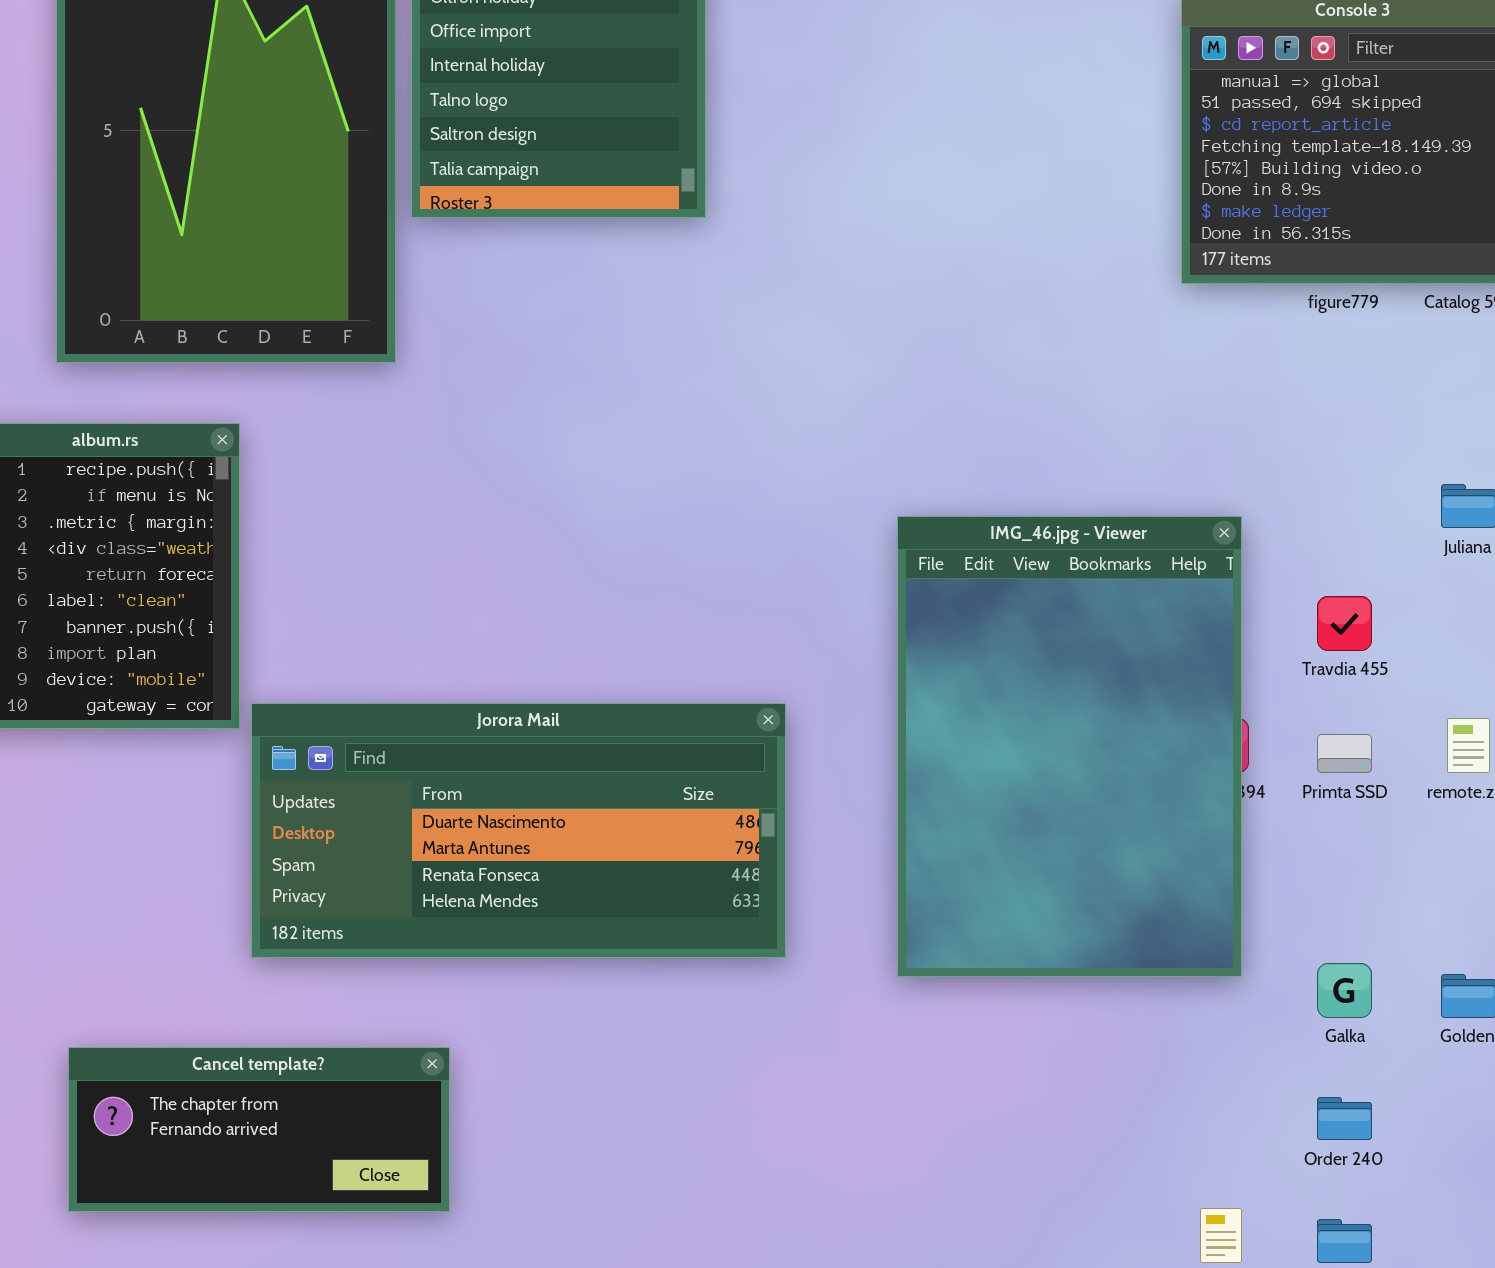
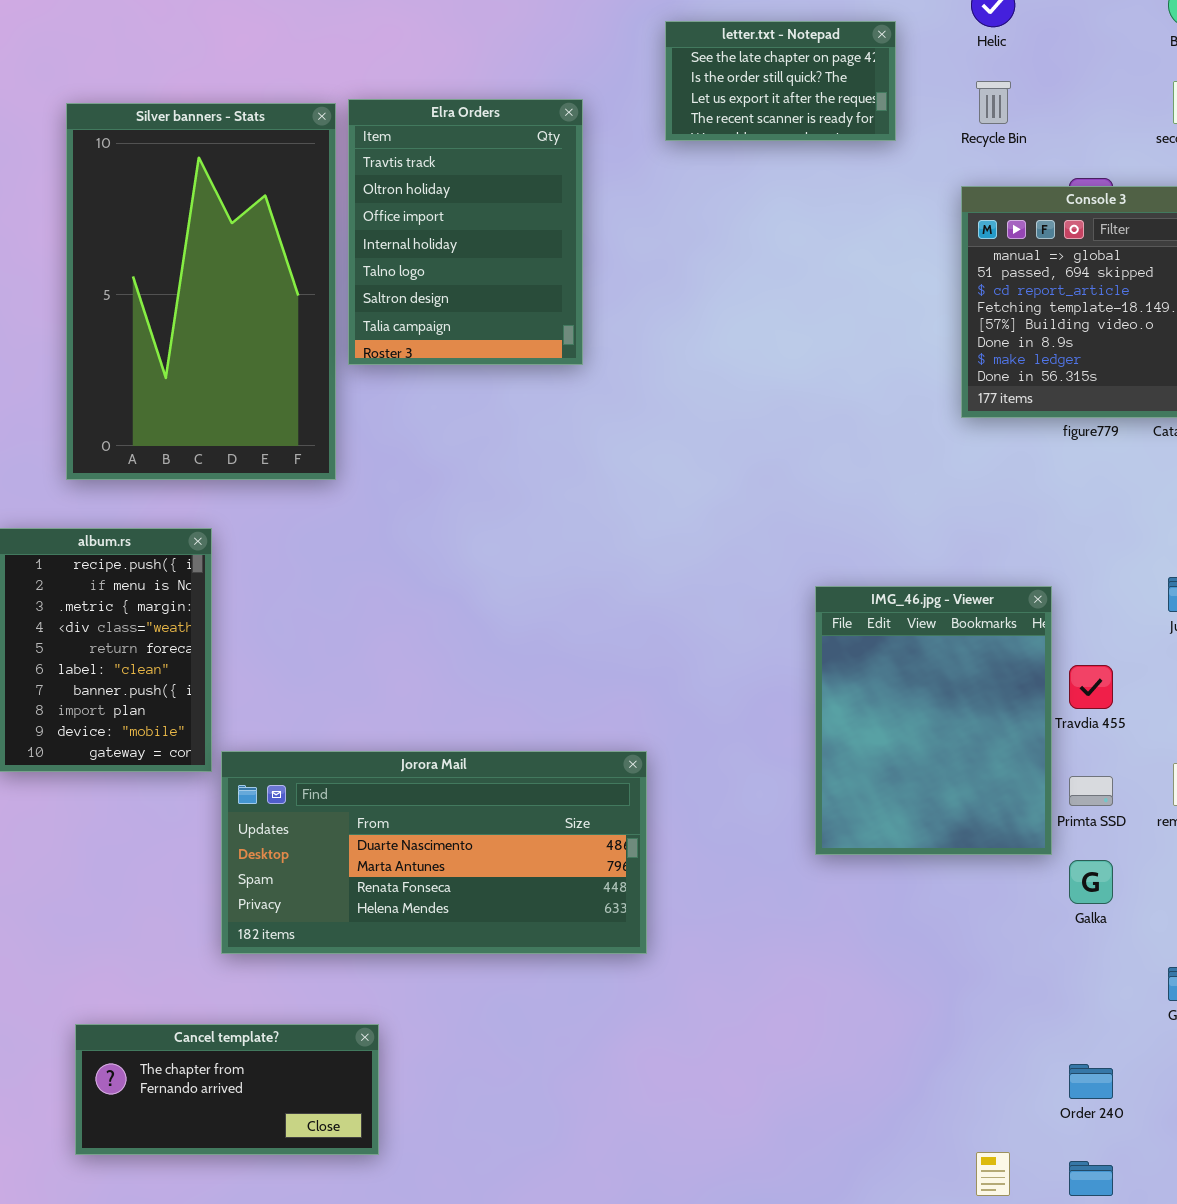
IMG_46.jpg - Viewer: [897,516,1242,977] -> [815,586,1052,855], moved, resized
Galka: [1317,963,1372,1018] -> [1069,860,1113,904], moved

